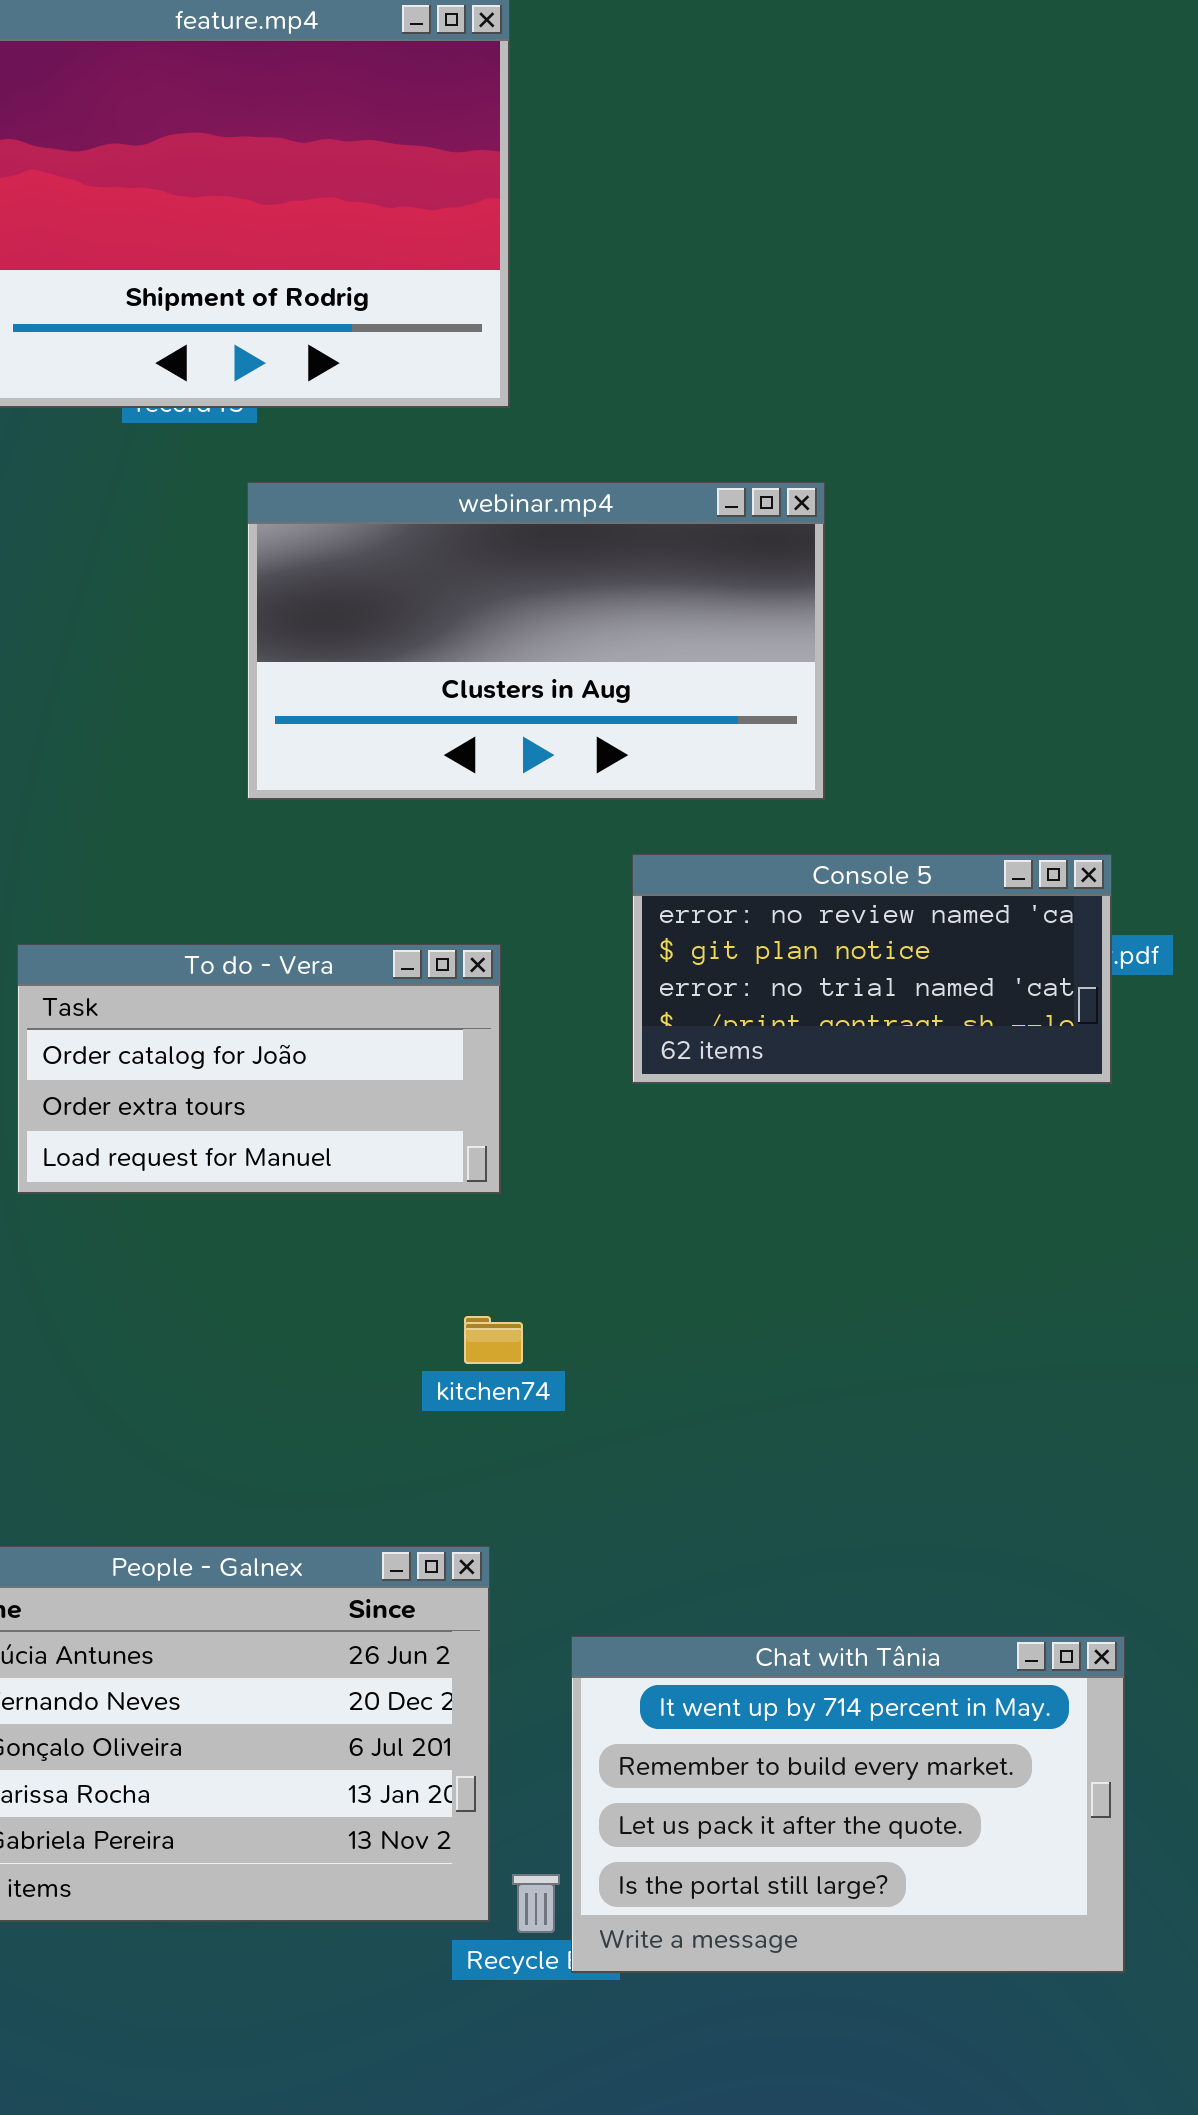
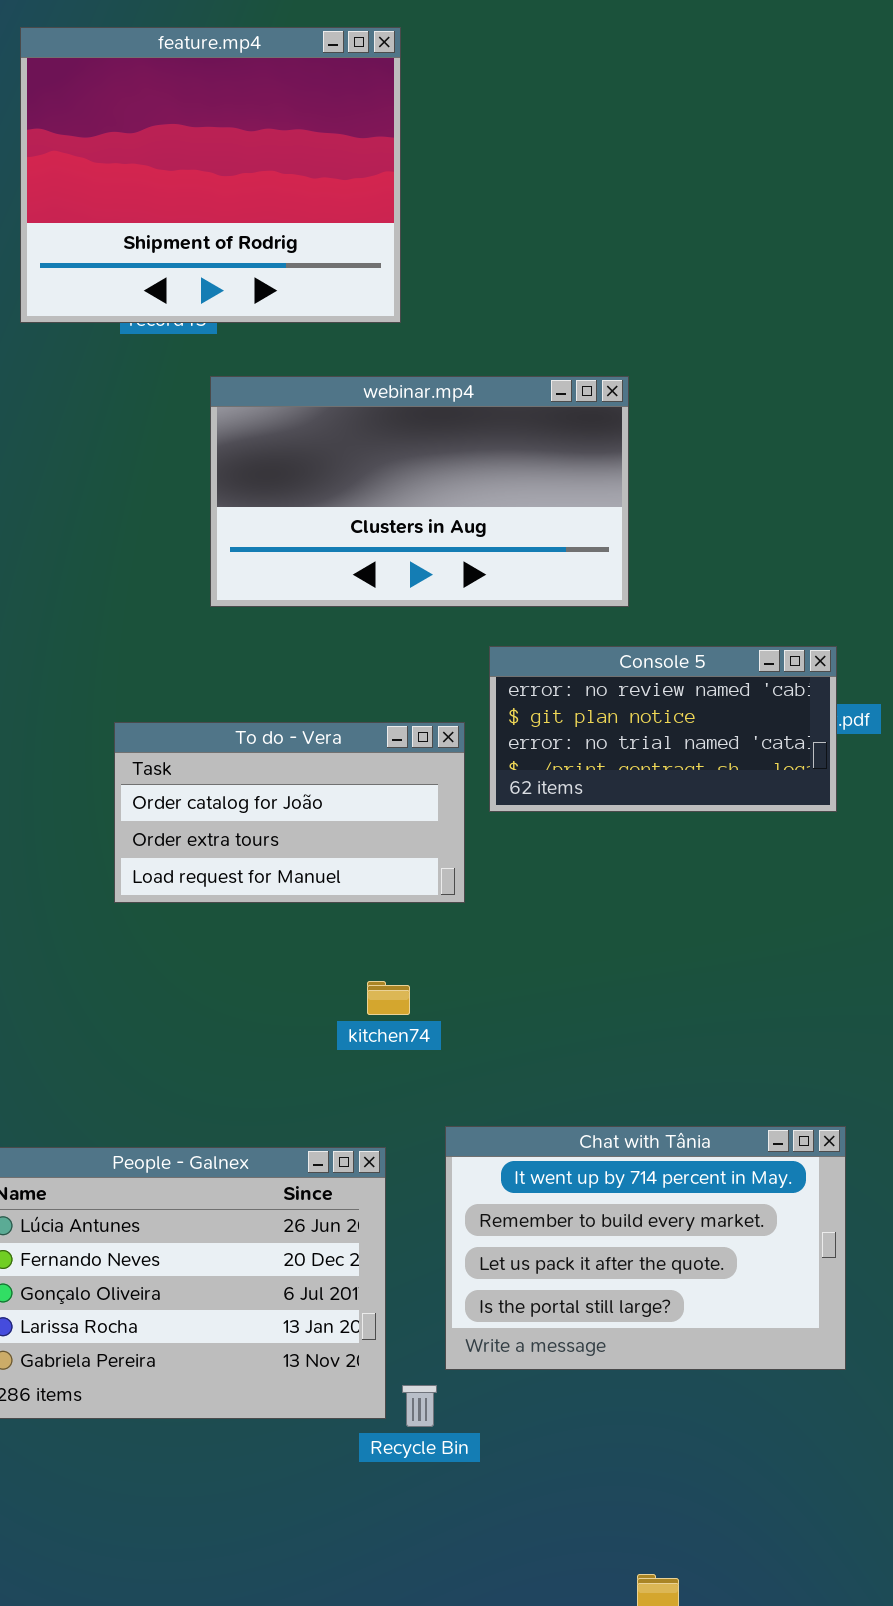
To do - Vera: [17,944,501,1194] -> [114,722,465,903], moved
Chat with Tânia: [571,1636,1125,1973] -> [445,1126,846,1370], moved

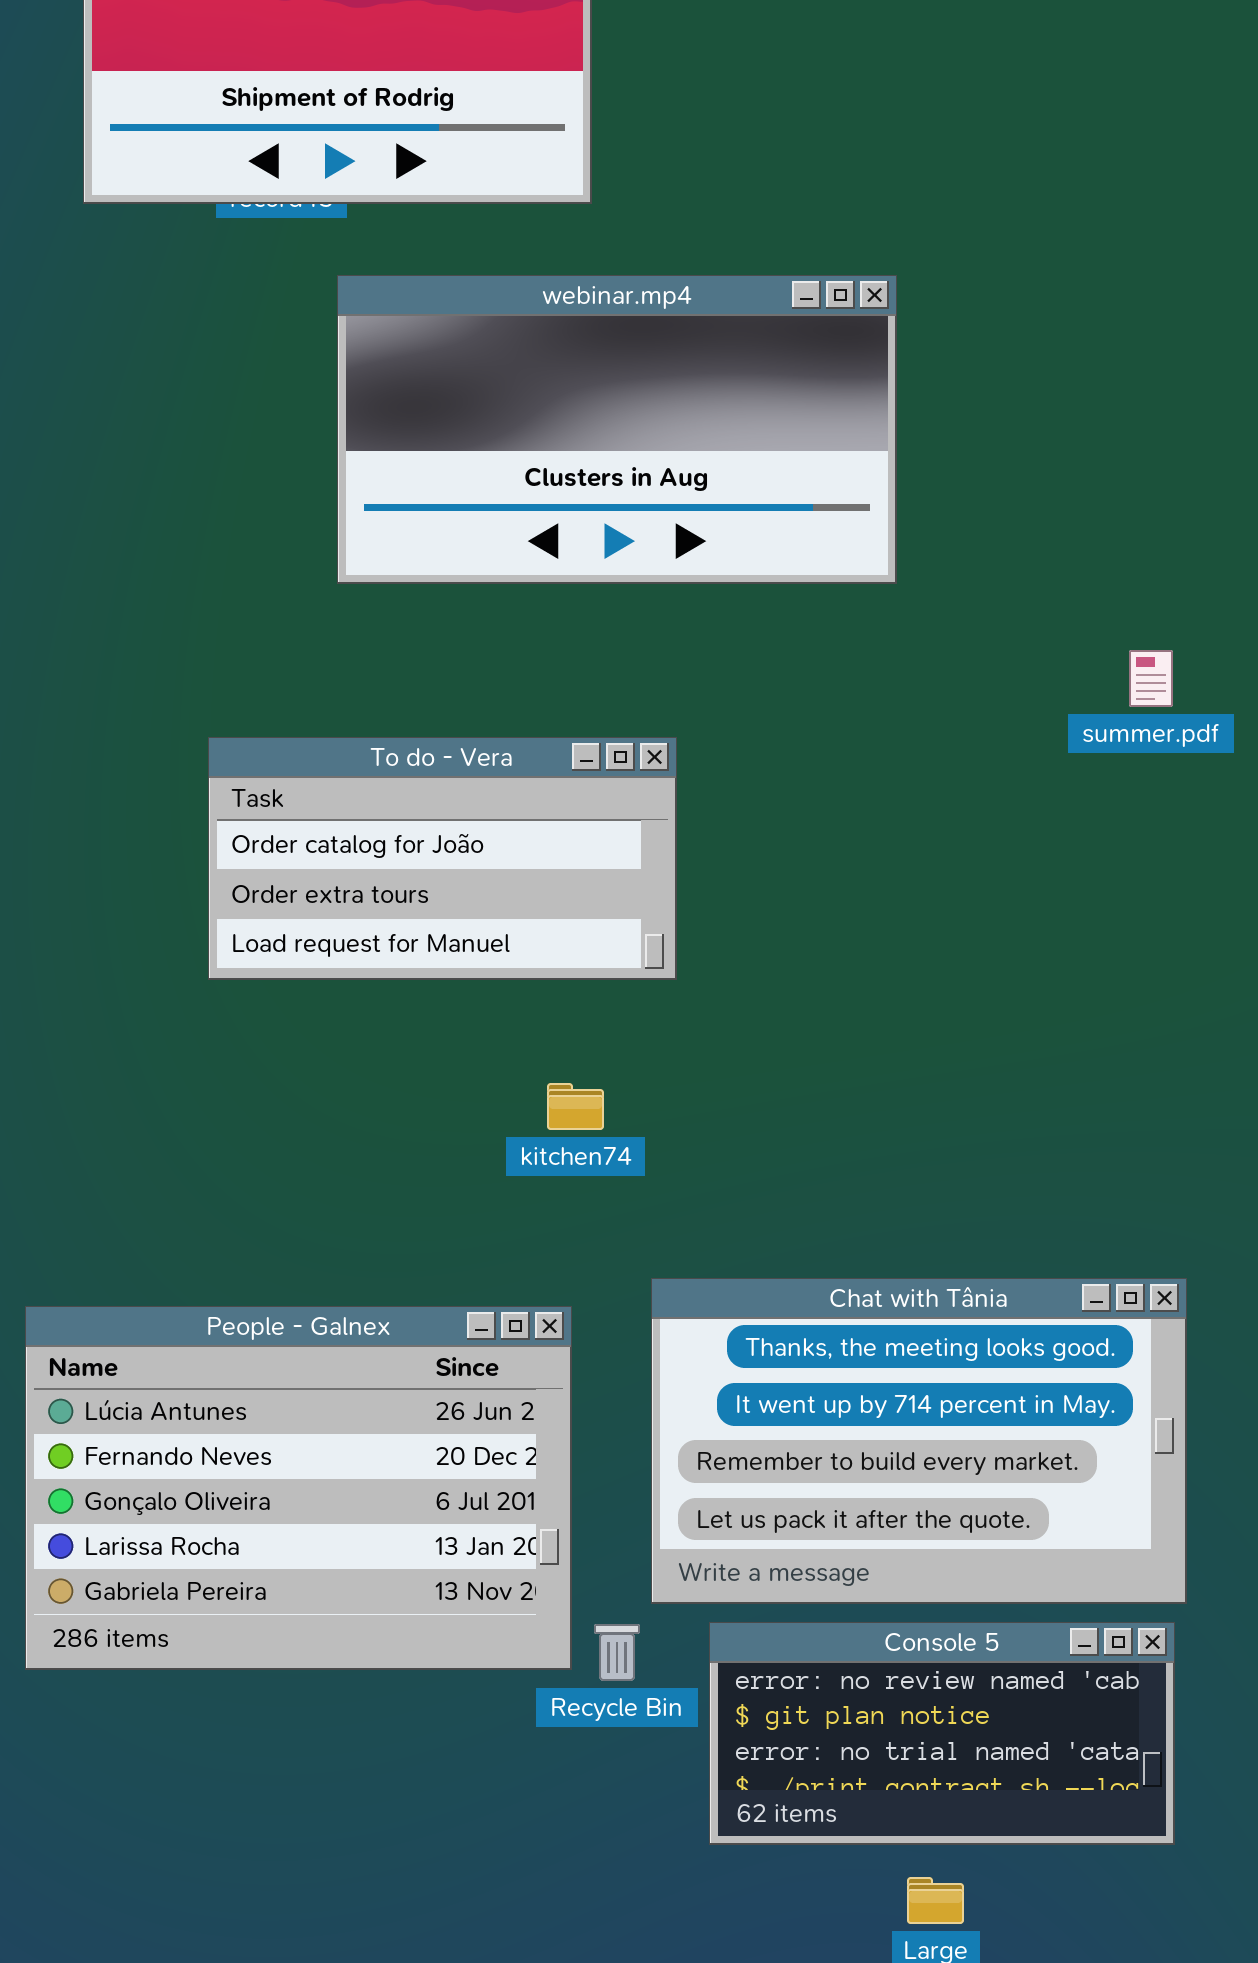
Console 5: [489,646,837,812] -> [709,1622,1175,1845], moved
Chat with Tânia: [445,1126,846,1370] -> [651,1278,1187,1604], scrolled up 1 row

